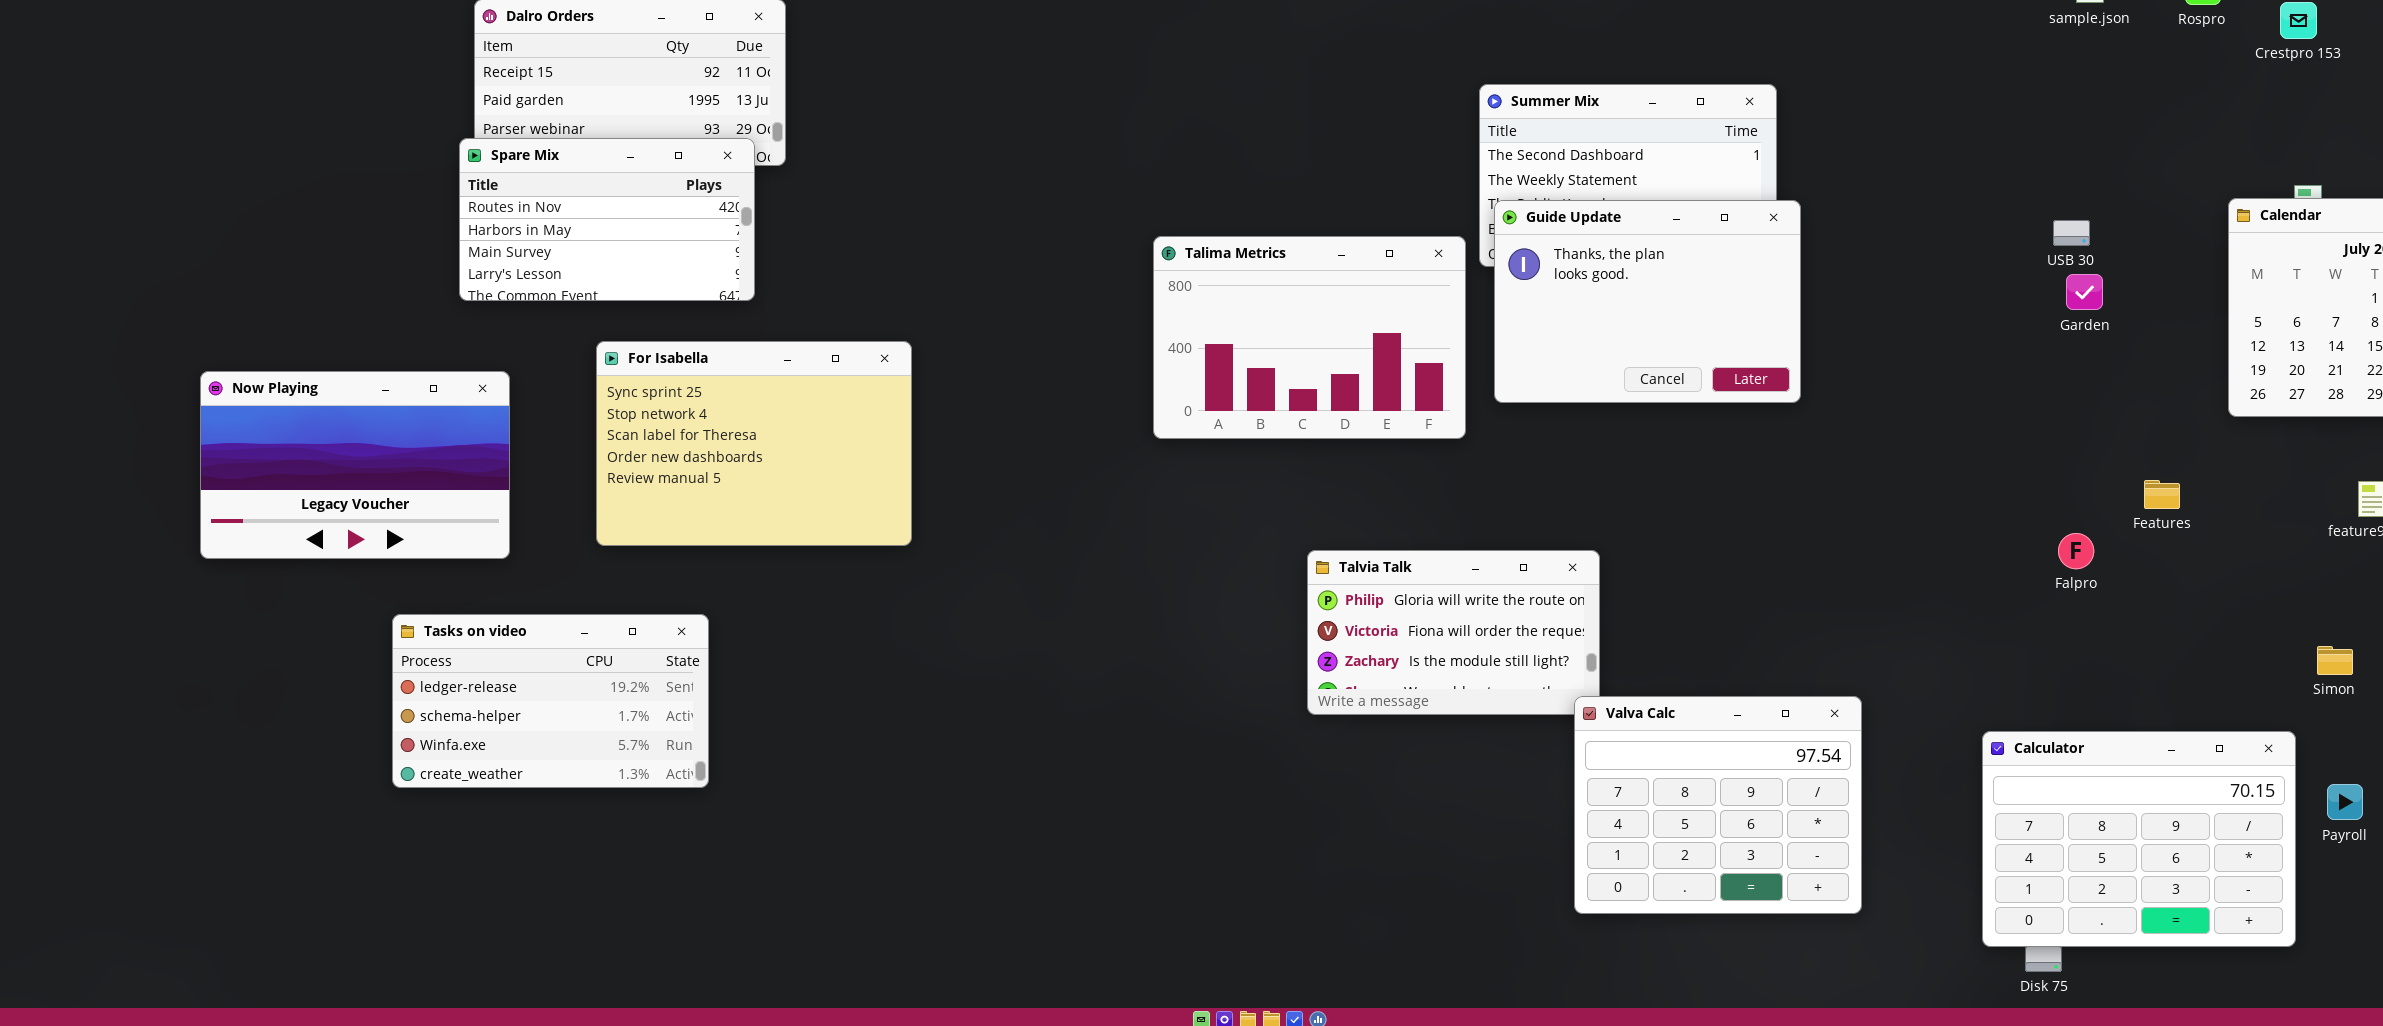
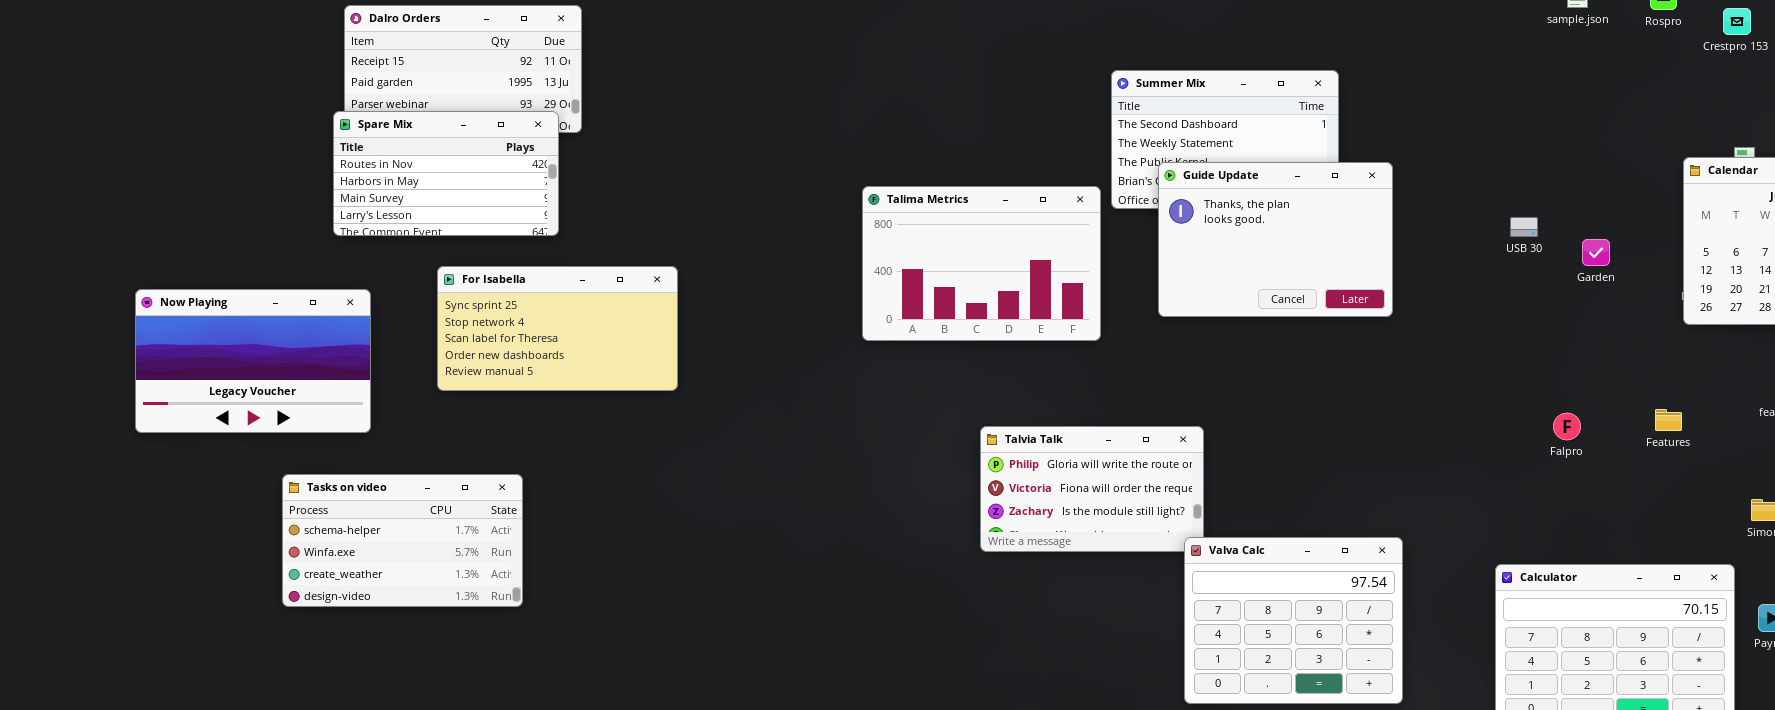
Guide Update: [1494,200,1801,403] -> [1158,162,1393,317], moved
USB 30: [2053,220,2090,246] -> [1510,217,1538,237], moved
Garden: [2066,274,2103,310] -> [1582,239,1610,266], moved
For Isabella: [596,341,912,546] -> [437,266,678,391], resized
Features: [2144,480,2180,509] -> [1655,409,1682,431], moved
Tasks on video: [392,614,709,788] -> [282,474,523,607], scrolled down 1 row

